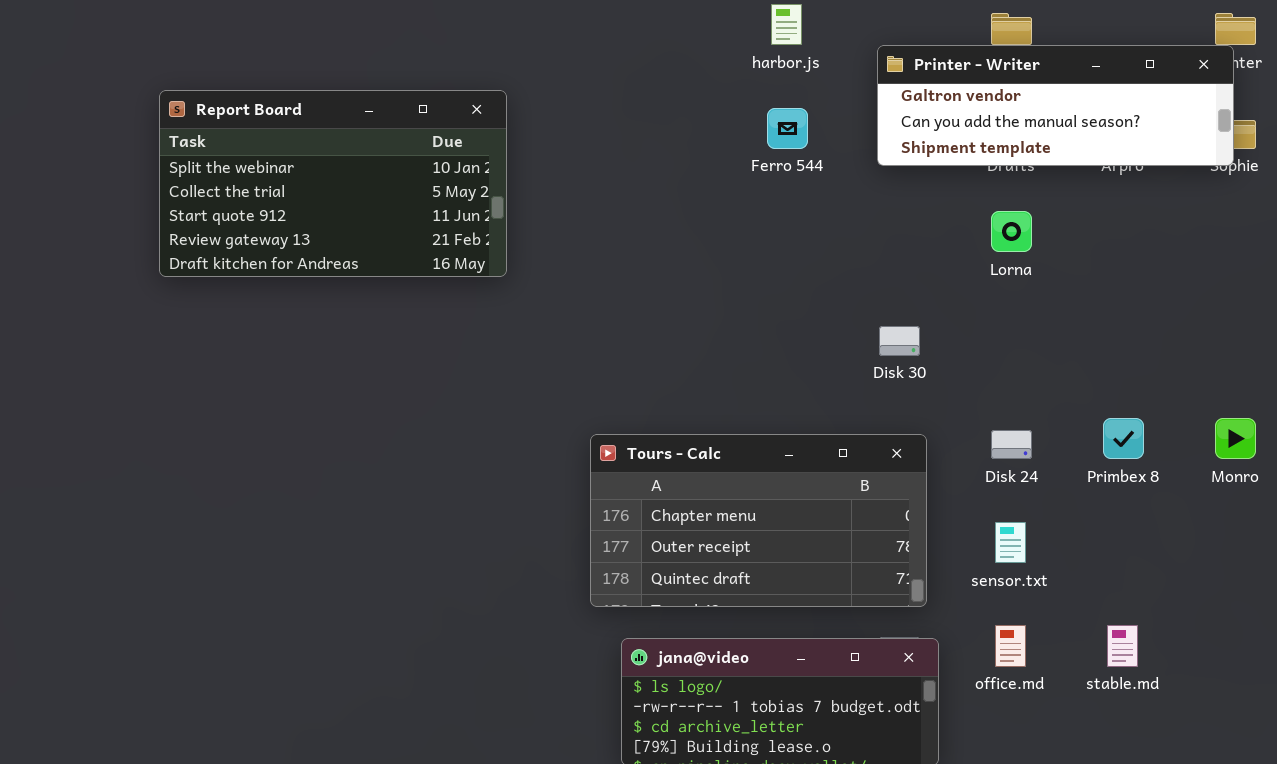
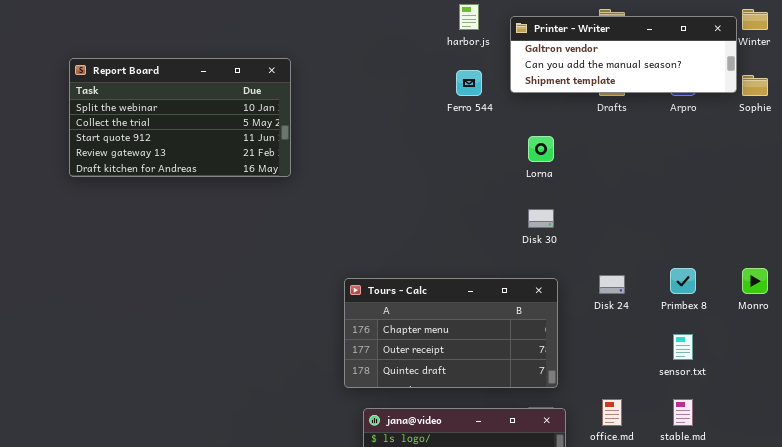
Printer - Writer: [877,45,1234,166] -> [510,16,737,93], moved
Lorna: [991,211,1032,252] -> [528,136,554,162], moved
sensor.txt: [995,522,1026,563] -> [673,334,693,360], moved

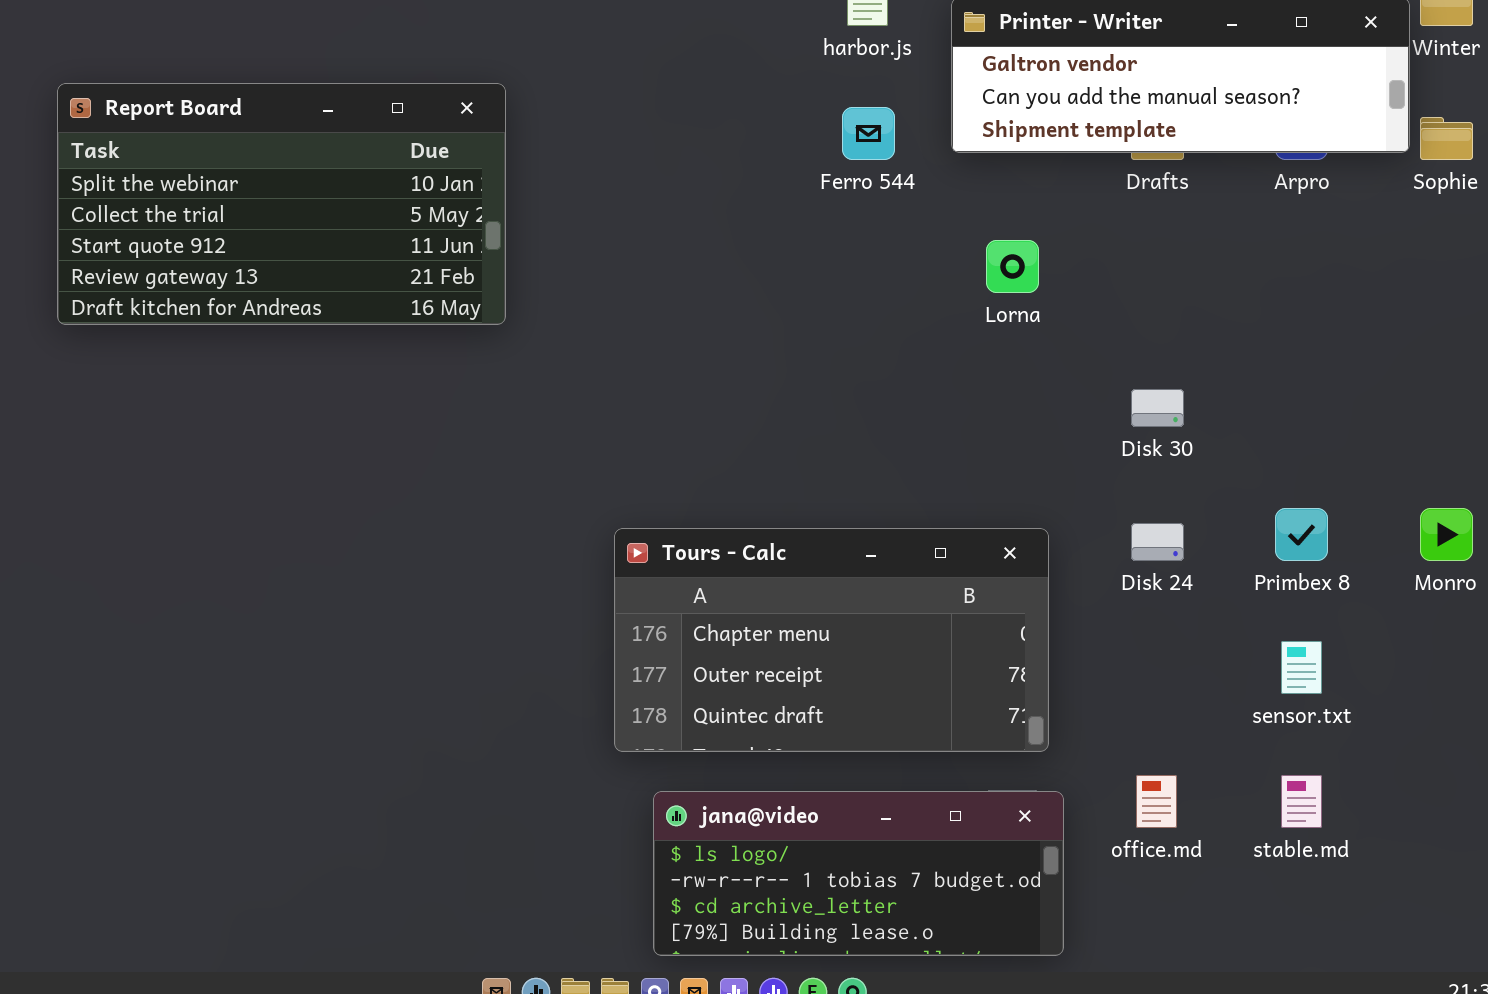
Disk 30: [528,209,554,228] -> [1131,389,1184,427], moved

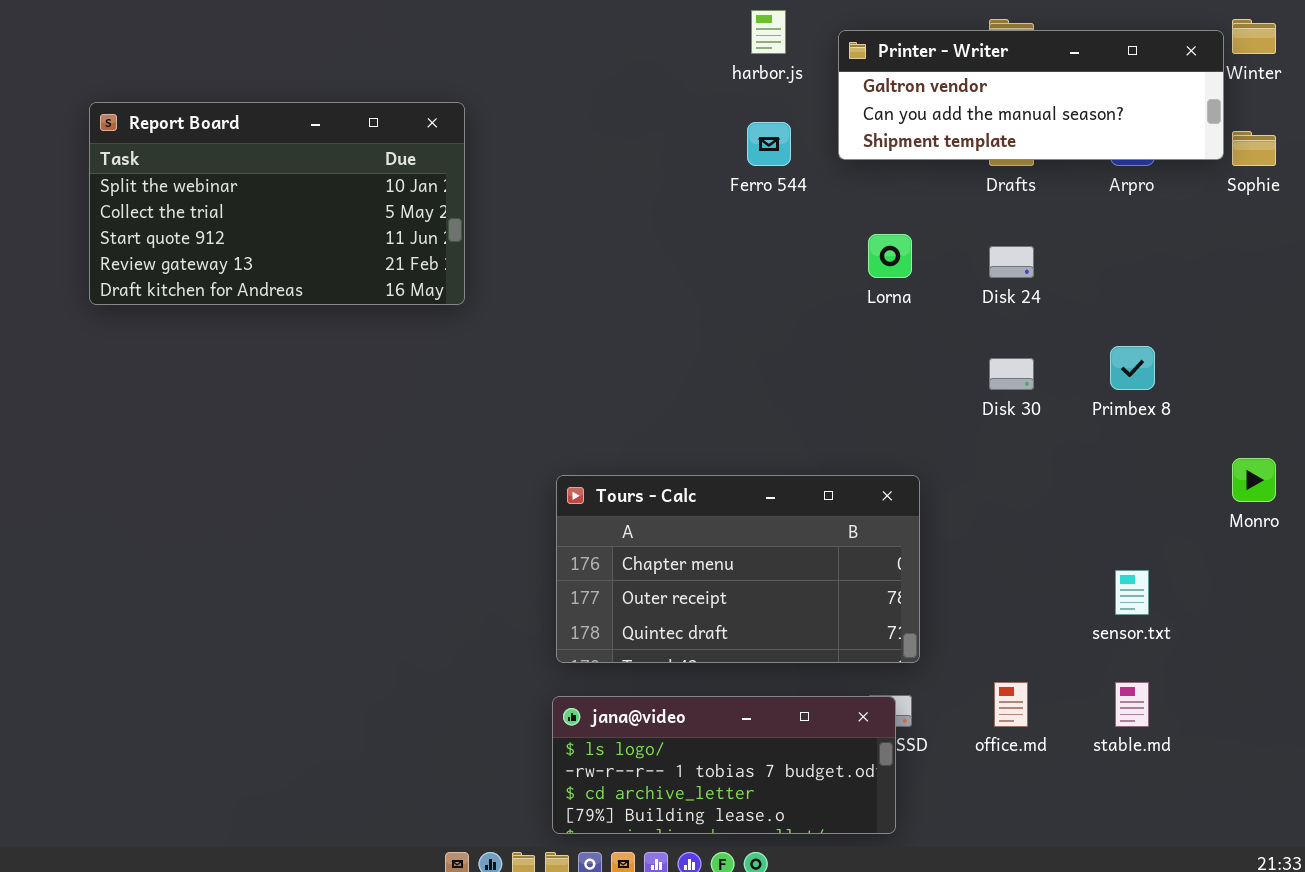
Primbex 8: [1275,508,1328,561] -> [1110,346,1155,390], moved
Disk 24: [1131,523,1184,561] -> [989,246,1034,278], moved
jana@video: [653,791,1064,956] -> [552,696,896,834], moved

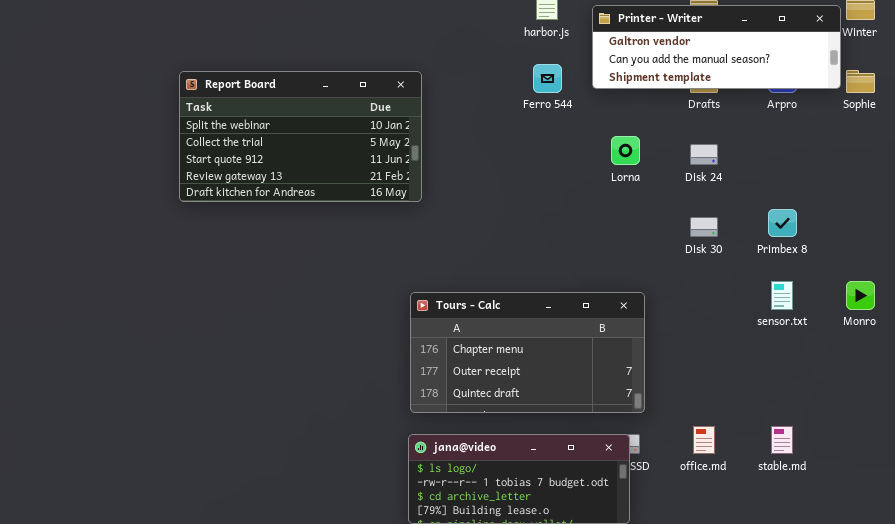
Report Board: [89,102,465,305] -> [179,71,422,202], moved
sensor.txt: [1115,570,1149,615] -> [771,281,793,310], moved

